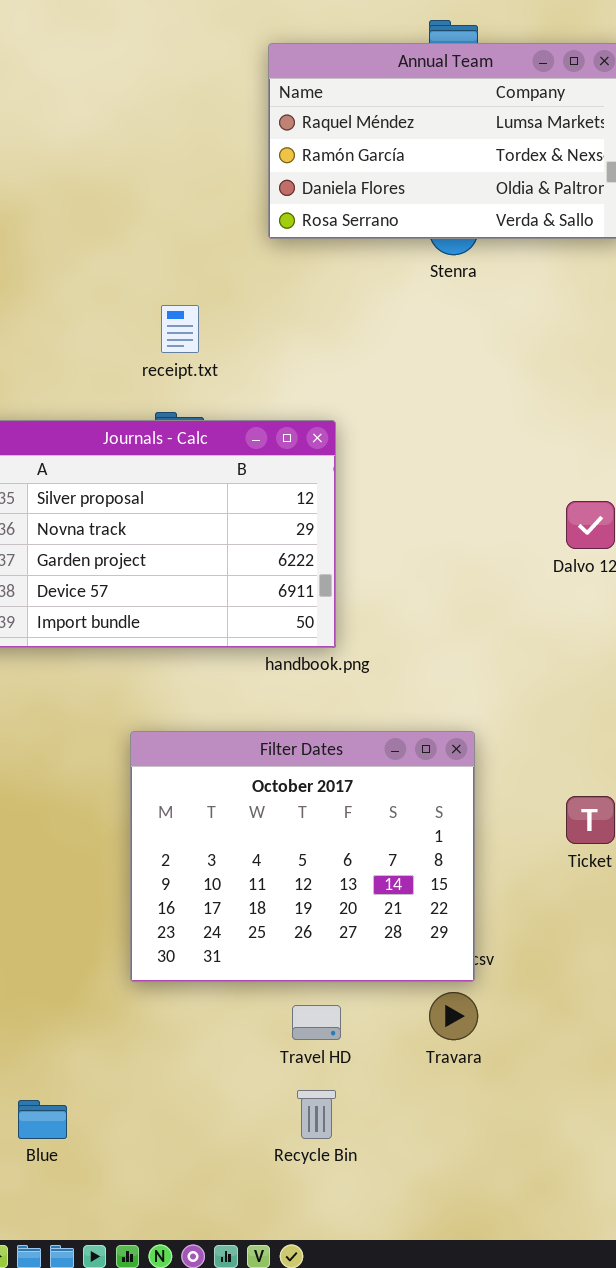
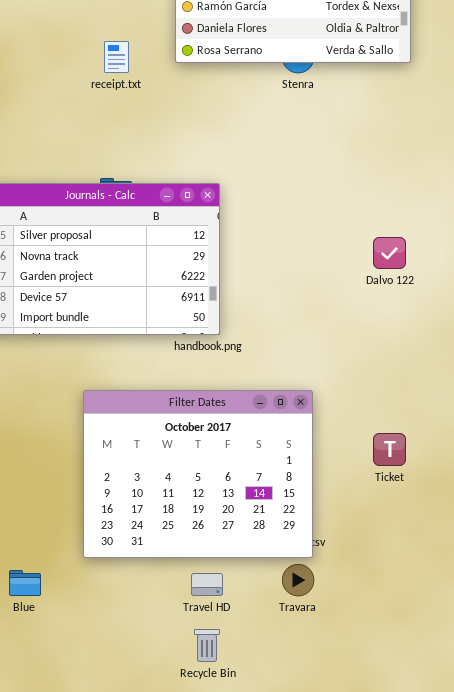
receipt.txt: [161,305,199,353] -> [104,41,129,73], moved
Blue: [18,1100,67,1139] -> [9,570,41,596], moved

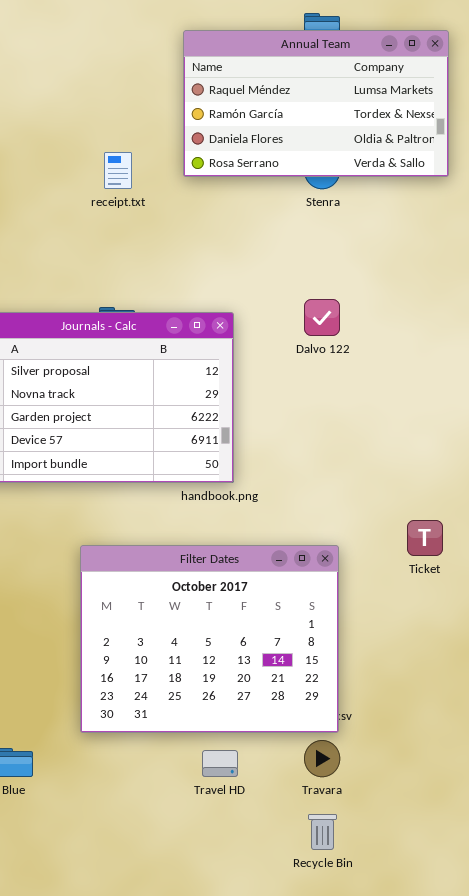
Dalvo 122: [373,237,406,269] -> [304,299,340,336], moved
Ticket: [373,433,406,466] -> [407,520,443,556], moved
Recycle Bin: [194,629,220,662] -> [308,814,337,850], moved

